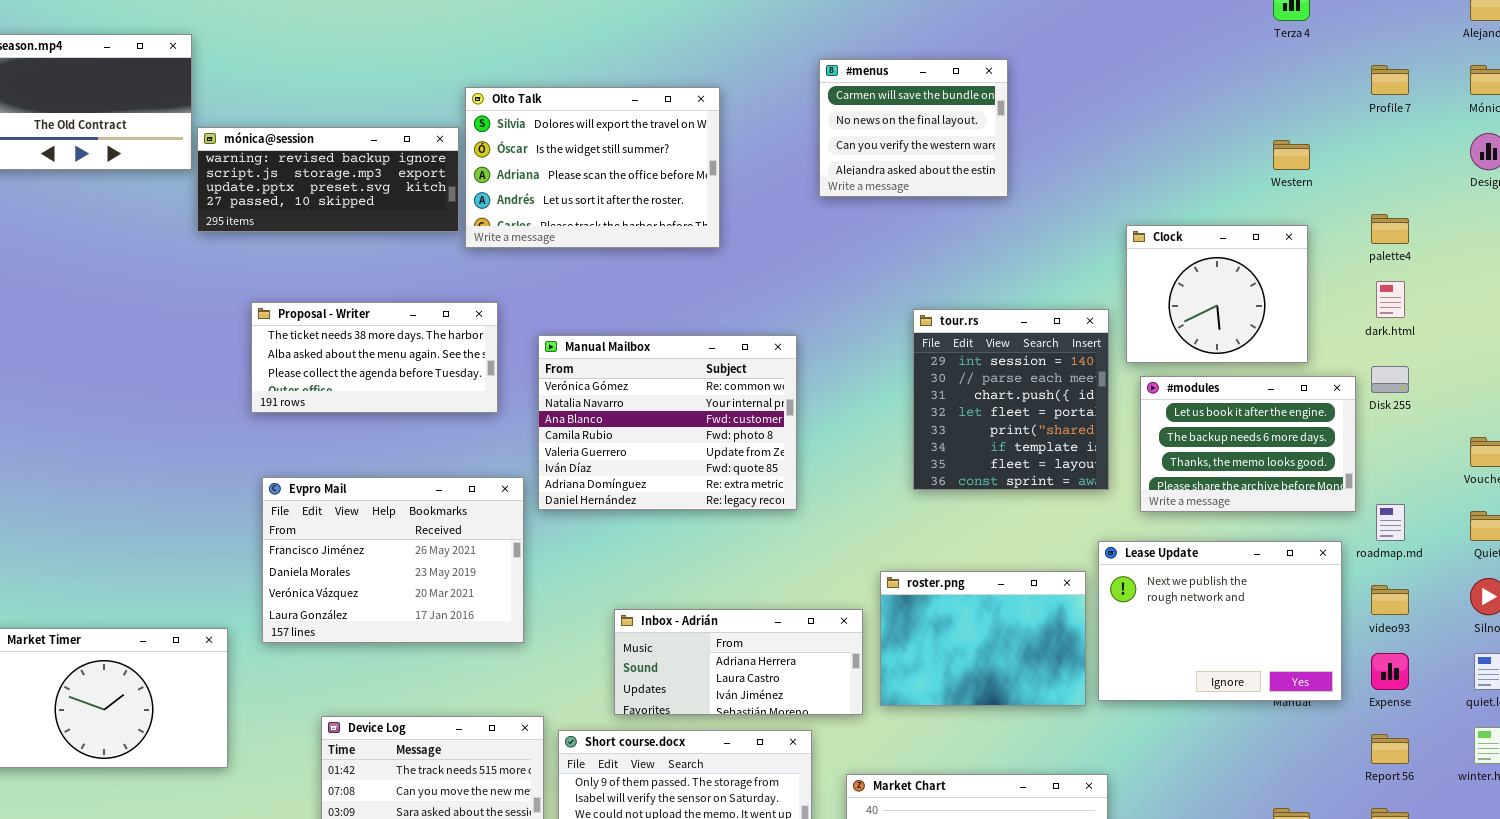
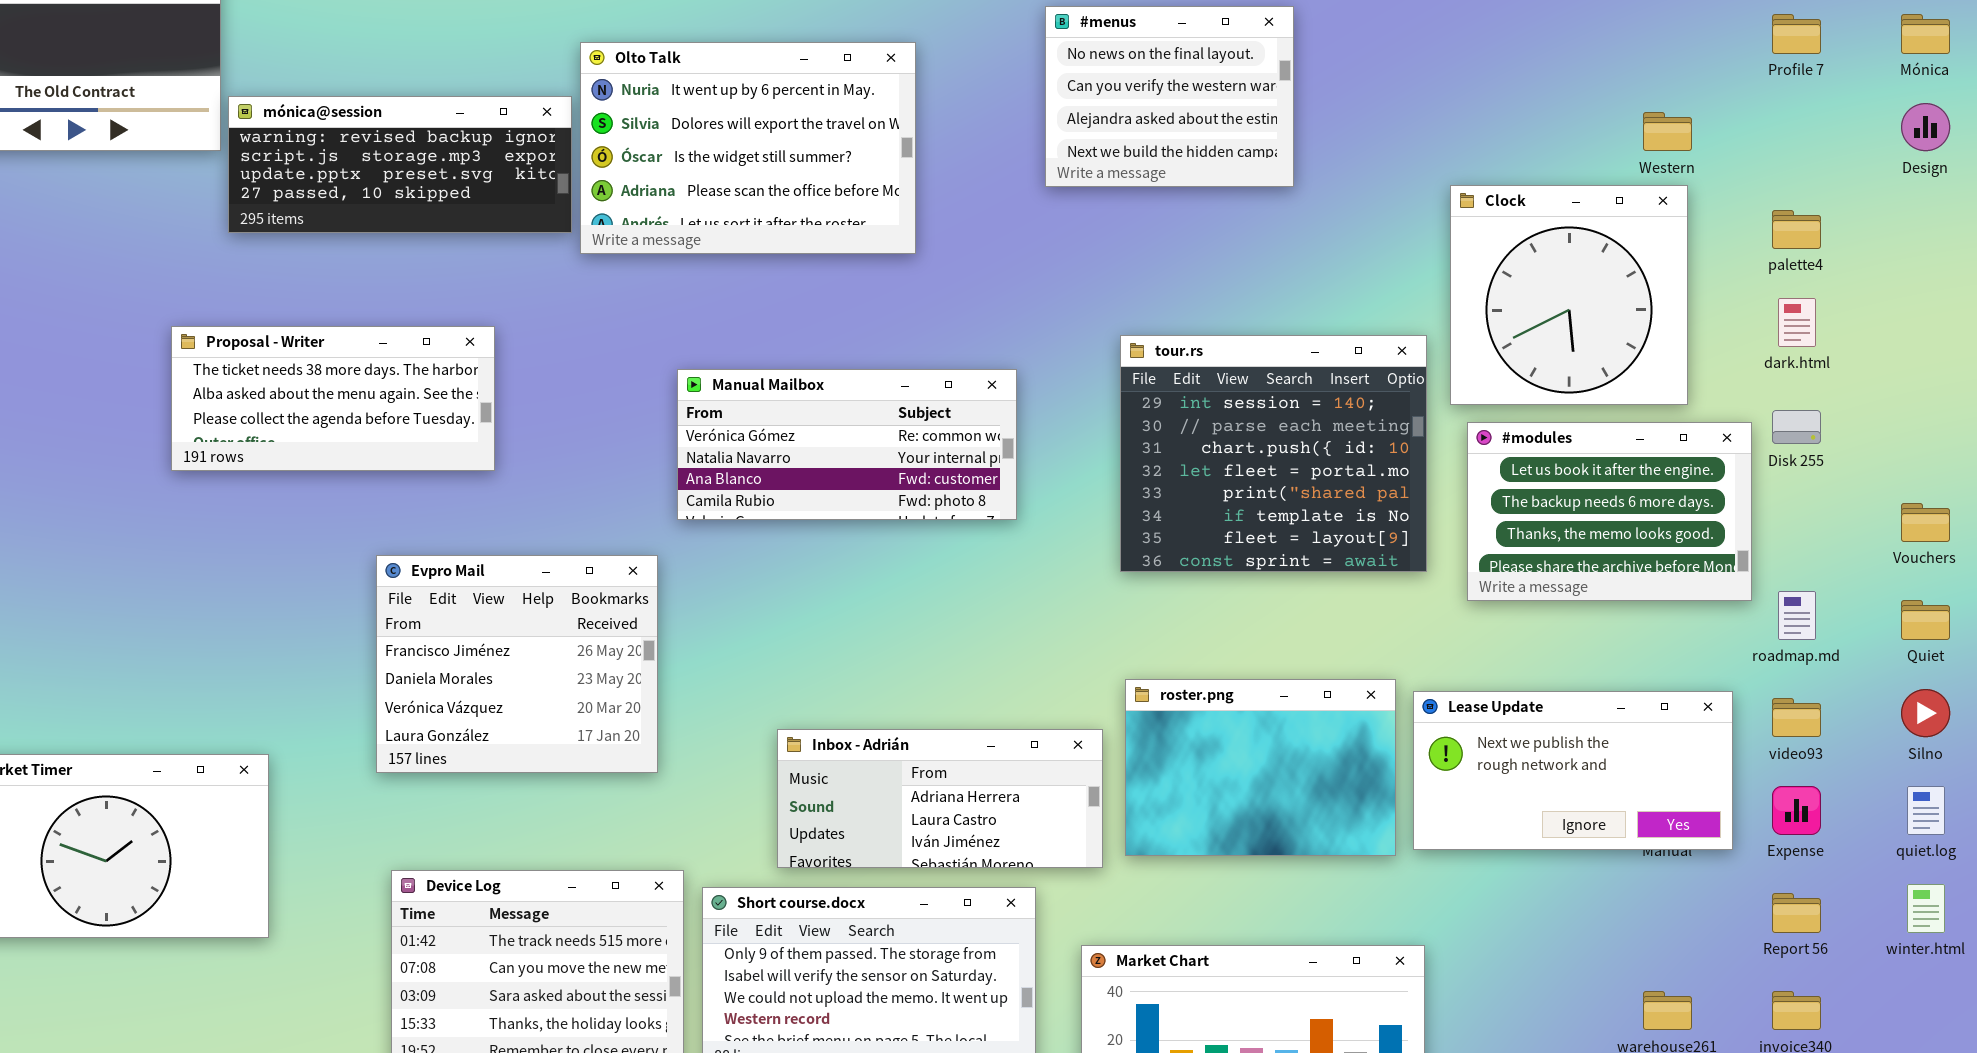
#menus: [819,59,1008,197] -> [1045,6,1294,187], scrolled down 1 row
Olto Talk: [465,87,720,248] -> [580,42,916,254], scrolled up 1 row
Clock: [1126,225,1308,363] -> [1450,185,1688,405], resized
Proposal - Writer: [251,302,498,413] -> [171,326,495,471], moved
tour.rs: [913,309,1109,490] -> [1120,335,1427,572], resized
Manual Mailbox: [538,335,797,510] -> [677,369,1017,520], resized
Evpro Mail: [262,477,524,643] -> [376,555,658,773], resized
Lease Update: [1098,541,1342,701] -> [1413,691,1733,850], resized

